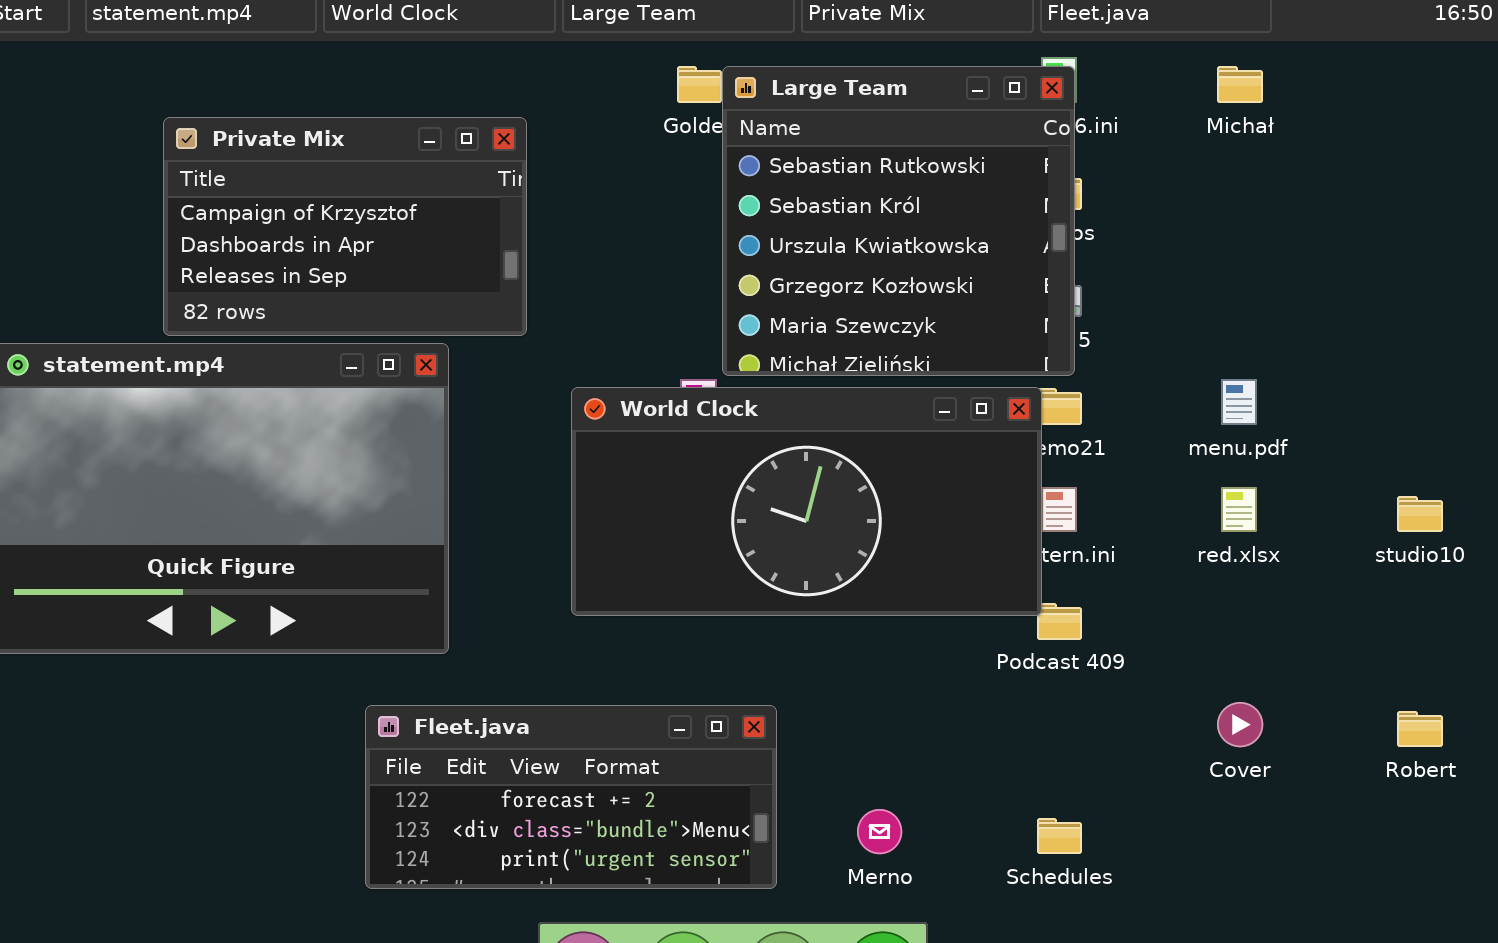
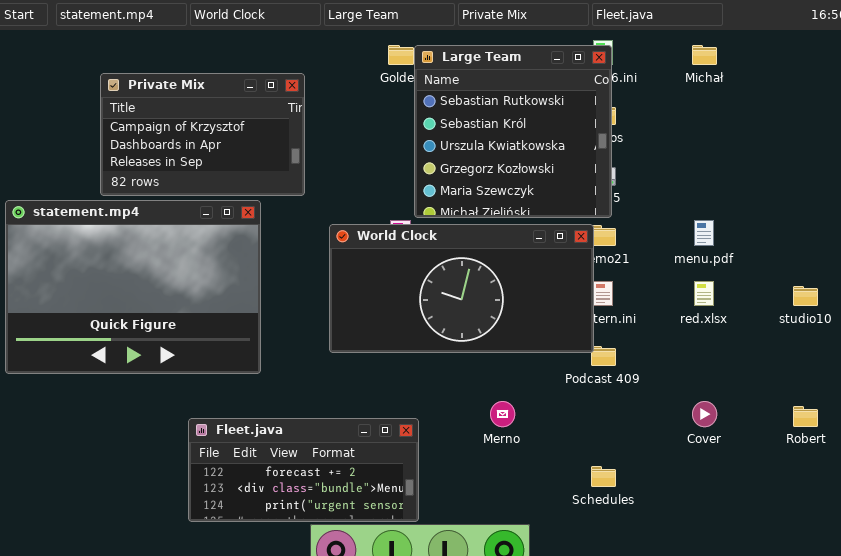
Fleet.java: [365,705,777,889] -> [188,418,419,522], moved
Merno: [857,809,902,854] -> [490,401,515,427], moved

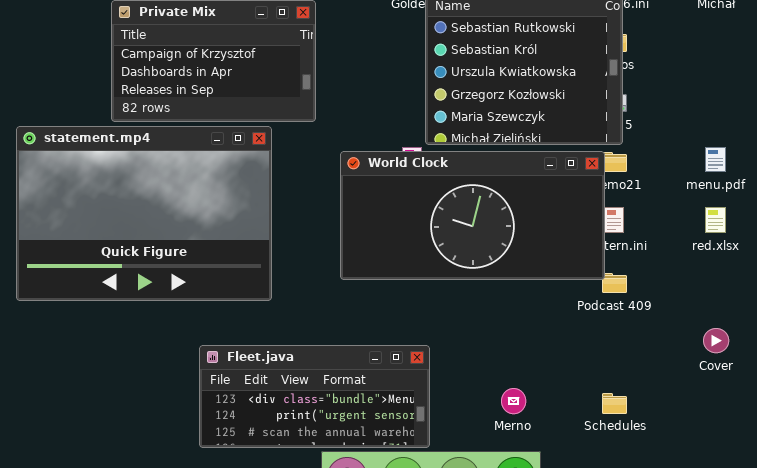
Merno: [490,401,515,427] -> [501,388,526,414], moved
Fleet.java: [188,418,419,522] -> [199,345,430,448], scrolled down 1 row

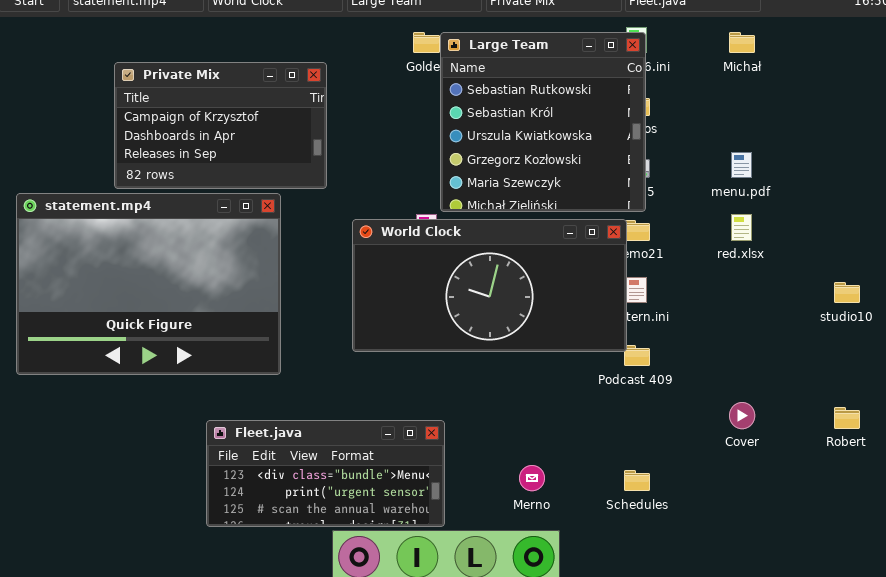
menu.pdf: [705,147,726,172] -> [731,152,752,178], moved
red.xlsx: [705,207,726,233] -> [731,214,752,241], moved

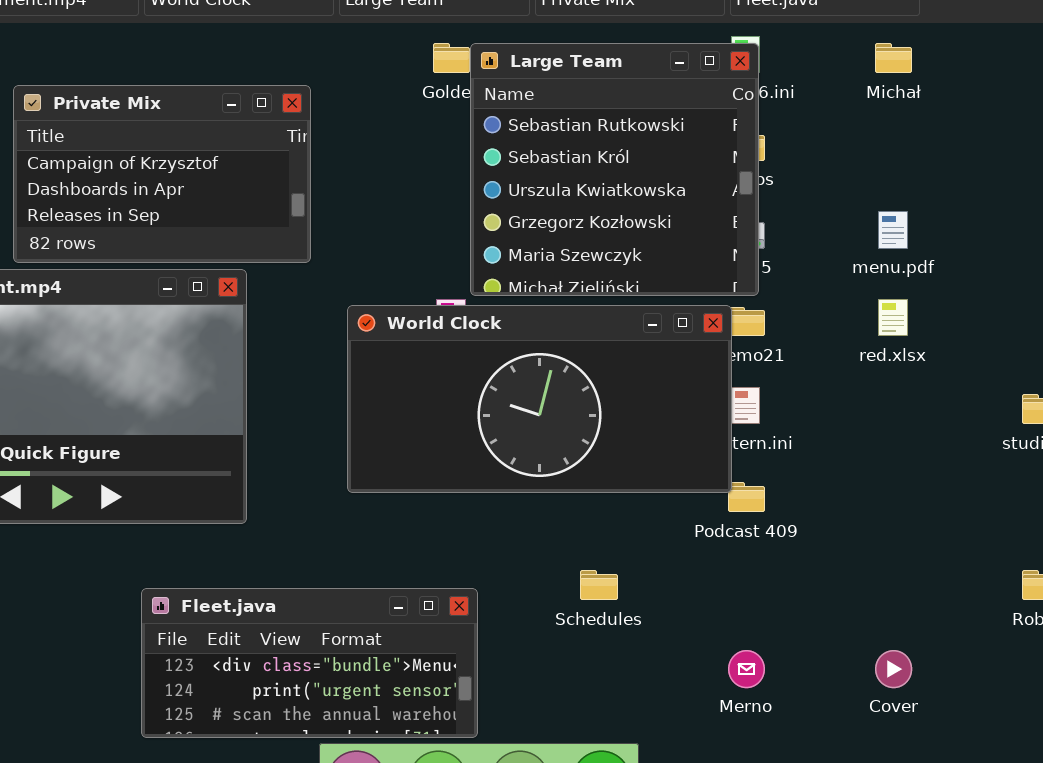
Cover: [729,402,755,429] -> [875,650,912,688], moved
Merno: [519,465,545,491] -> [728,650,765,688], moved
Schedules: [624,470,650,491] -> [580,570,618,600], moved

